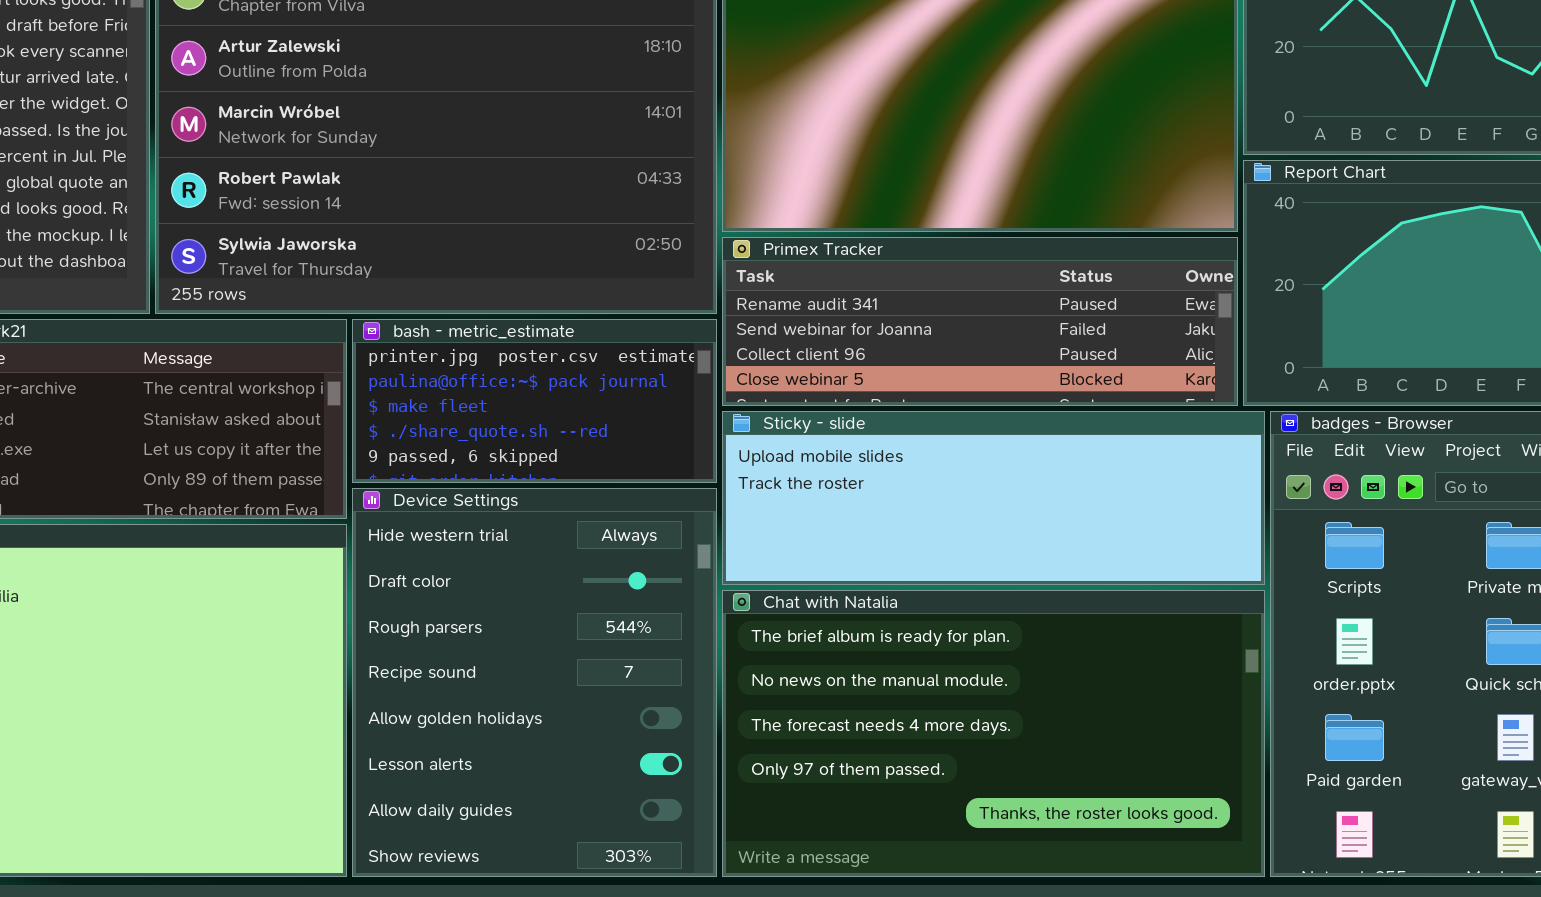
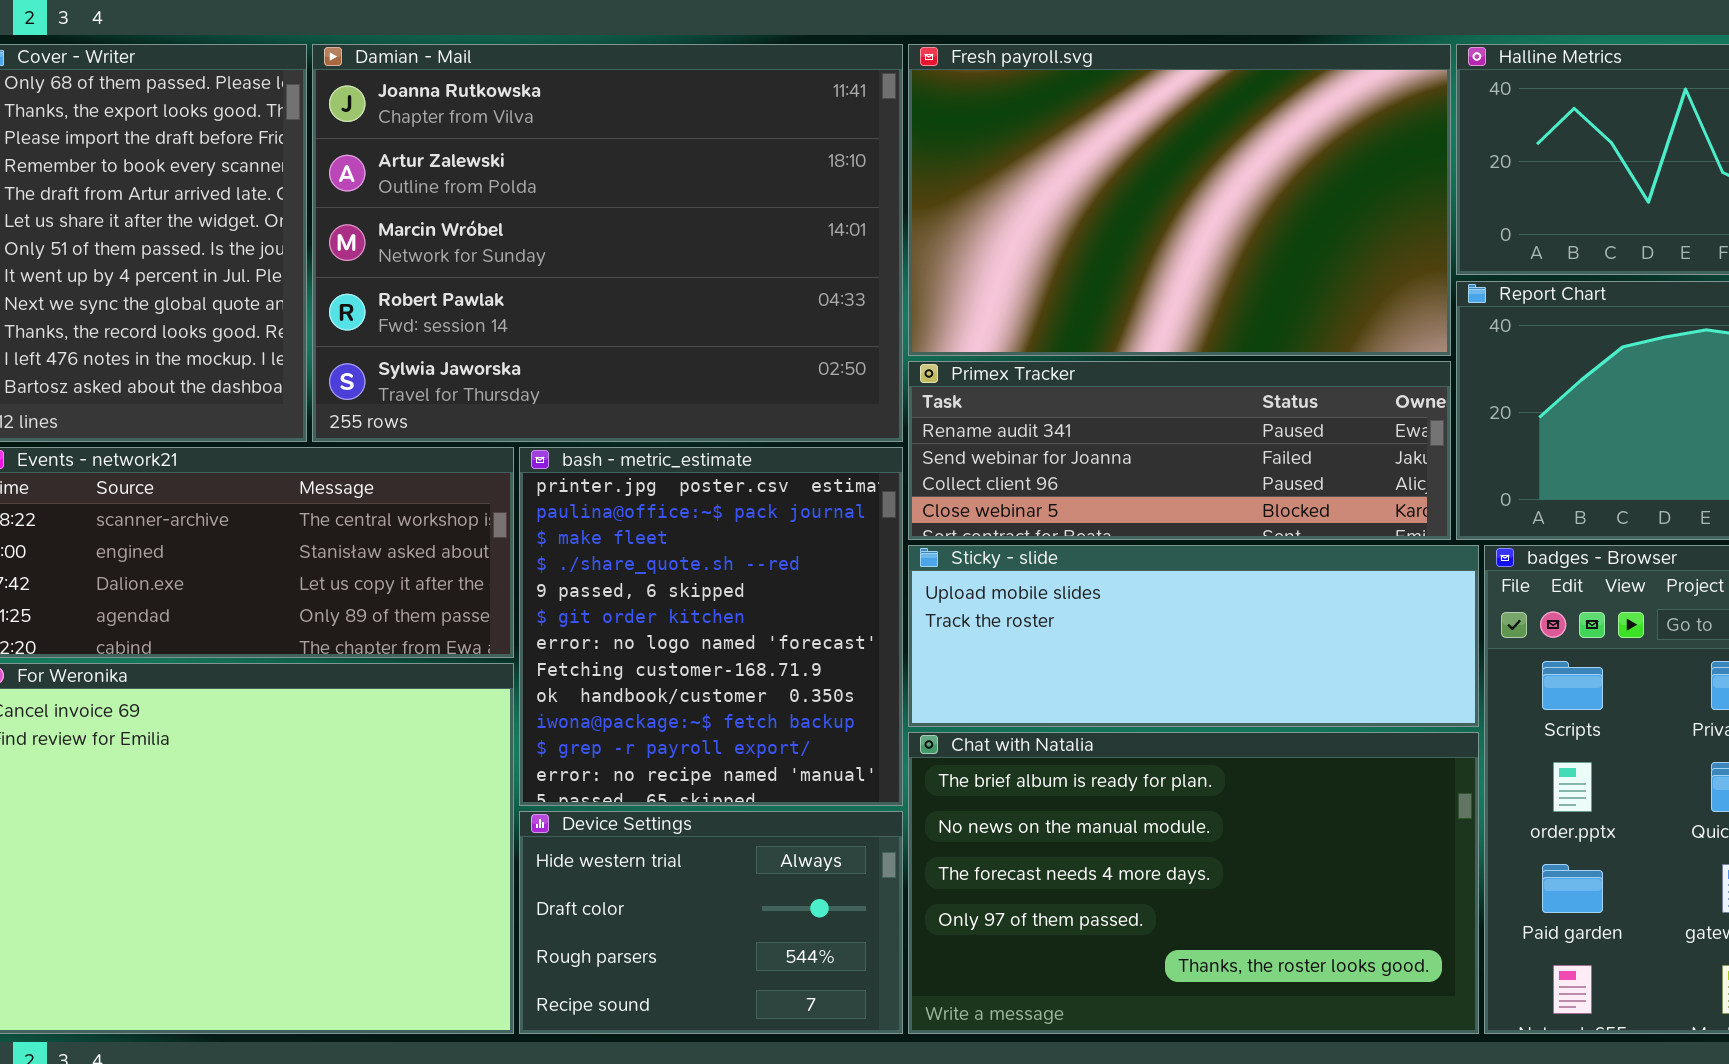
bash - metric_estimate: [352,319,717,483] -> [519,447,903,806], resized
Device Settings: [352,488,717,877] -> [519,811,903,1034], resized

